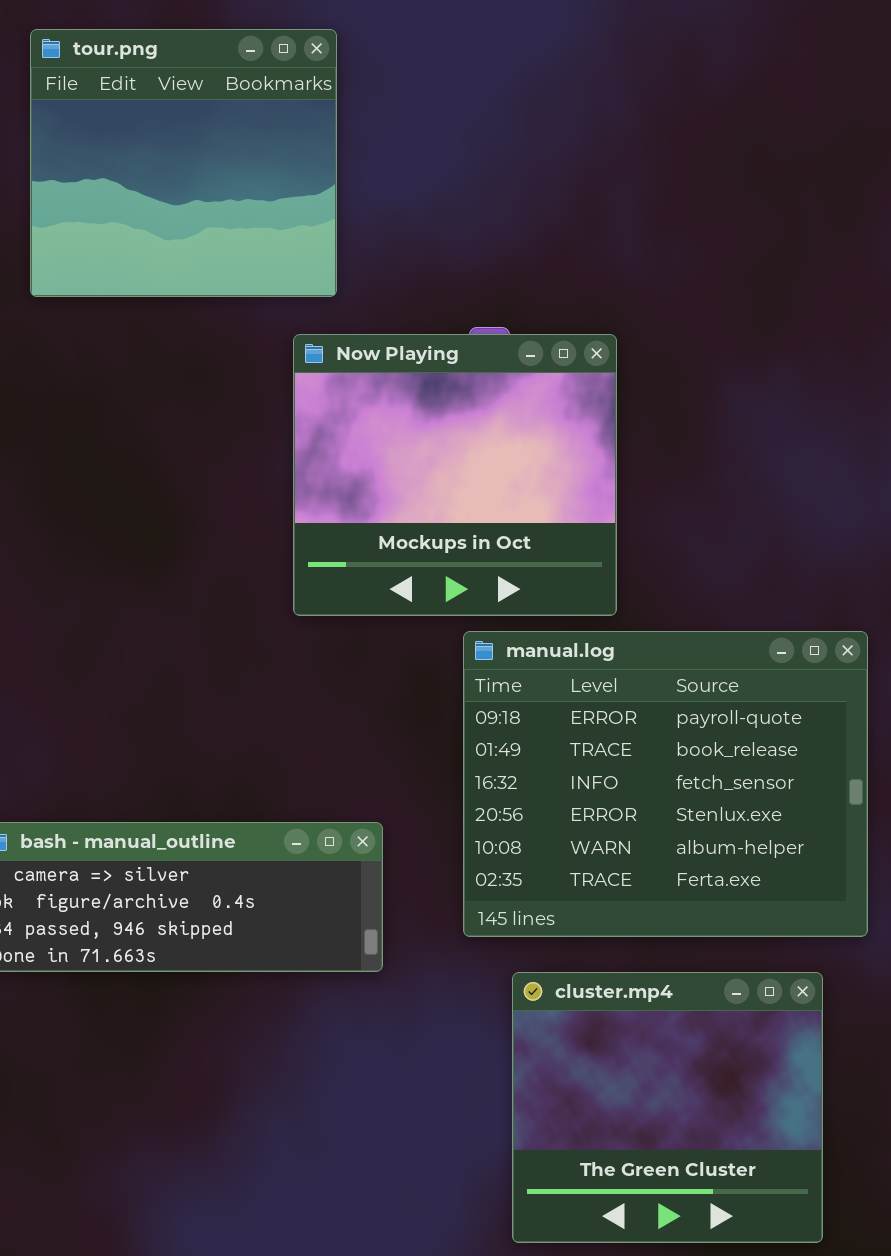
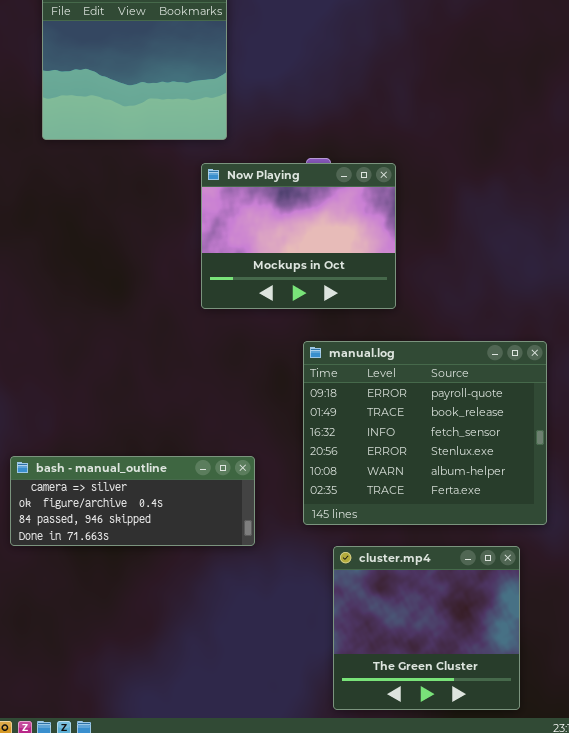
Now Playing: [293,334,617,616] -> [201,163,396,309], resized

